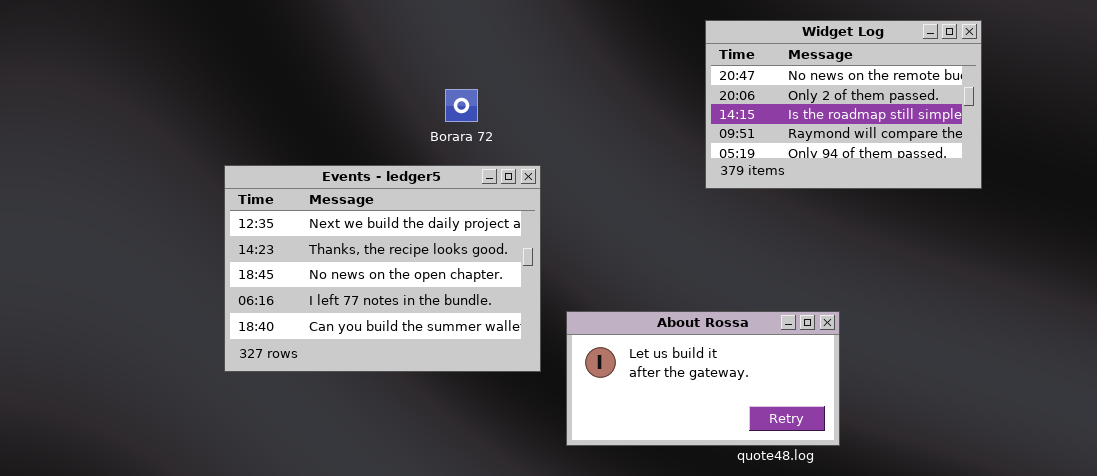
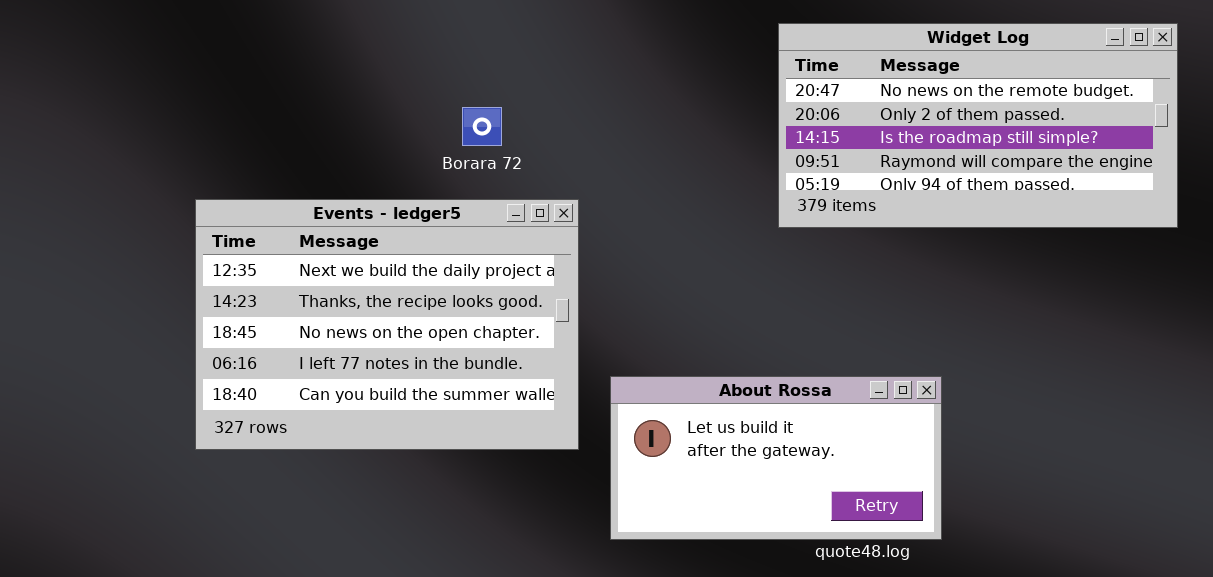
Widget Log: [705,20,982,189] -> [778,23,1178,228], resized

